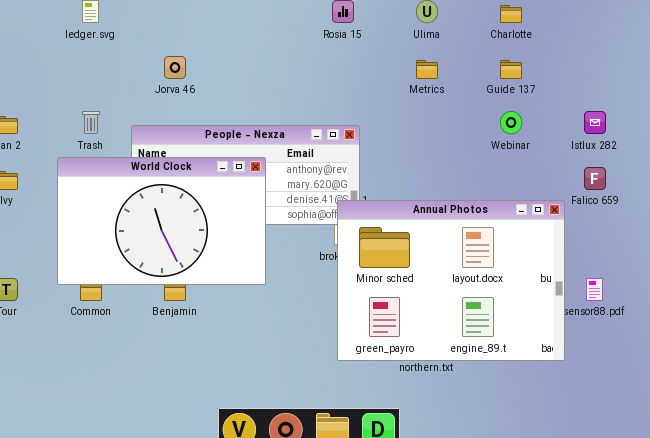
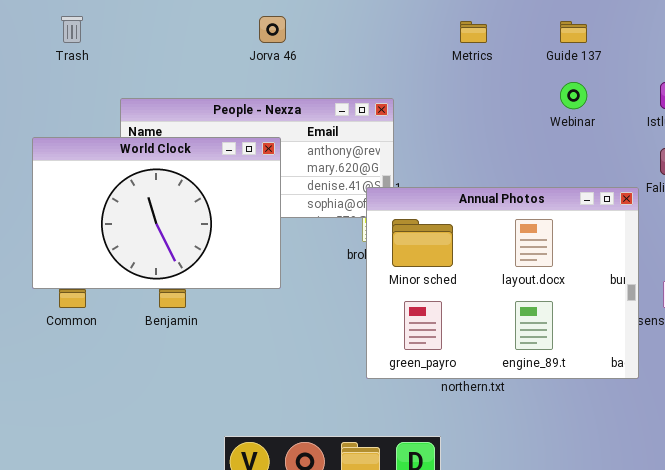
Jorva 46: [164,56,186,79] -> [259,16,286,43], moved
Trash: [82,111,100,134] -> [61,16,83,43], moved

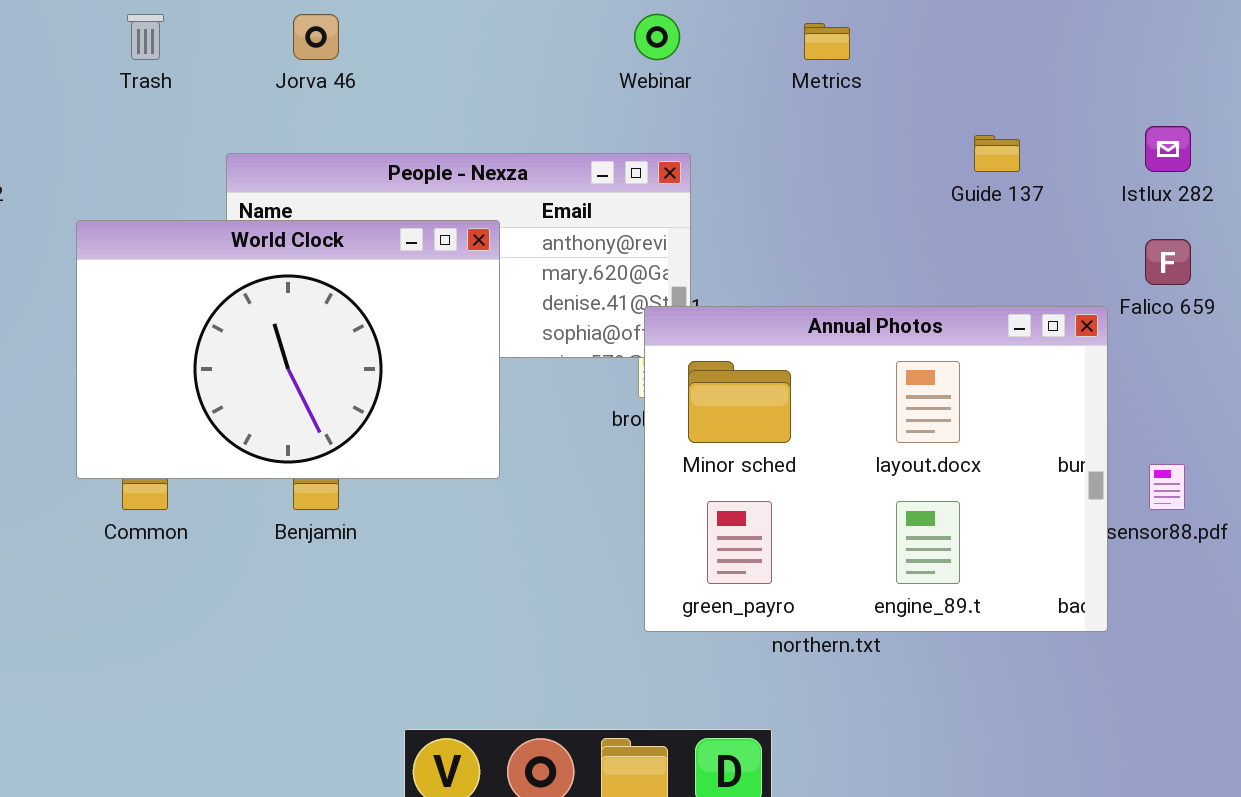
Jorva 46: [259,16,286,43] -> [293,14,339,60], moved
Guide 137: [560,21,587,43] -> [974,135,1020,172], moved
Webinar: [560,82,587,109] -> [634,14,680,60], moved

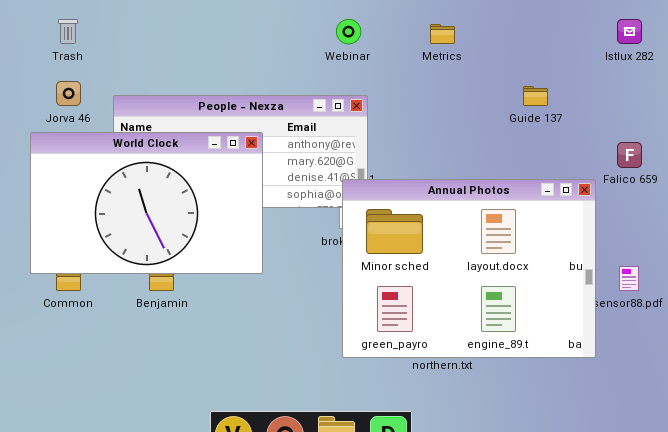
Jorva 46: [293,14,339,60] -> [56,81,81,106], moved
Istlux 282: [1145,126,1191,172] -> [617,19,642,44], moved

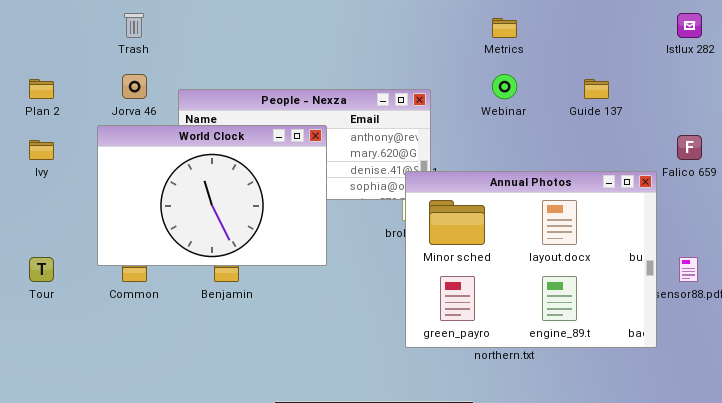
Webinar: [336,19,361,44] -> [492,74,517,99], moved

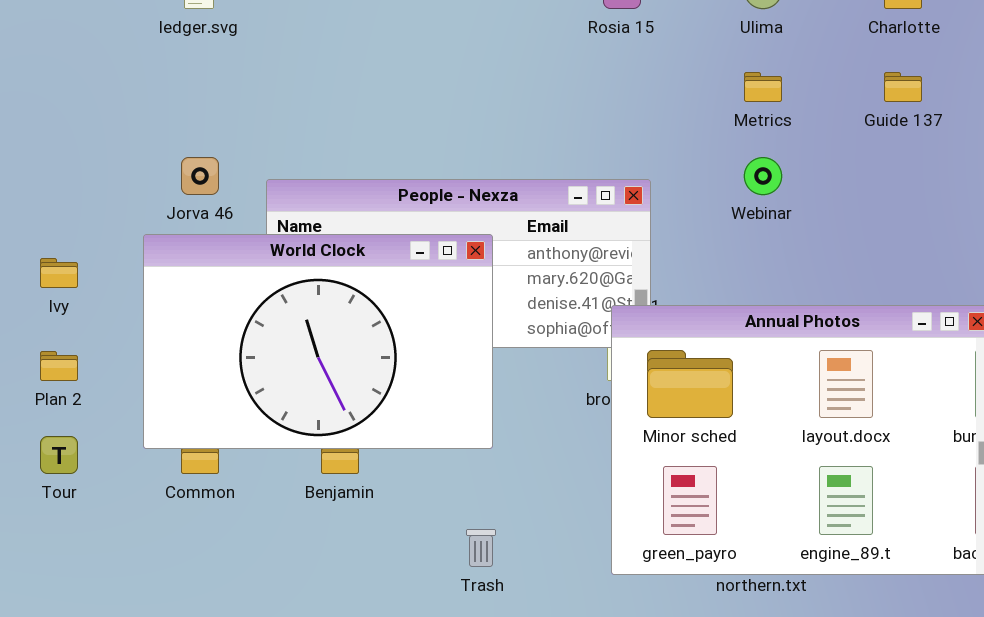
Trash: [124,13,144,38] -> [466,529,496,567], moved
Plan 2: [29,79,54,99] -> [40,351,78,381], moved
Guide 137: [584,79,609,99] -> [884,72,922,102], moved

